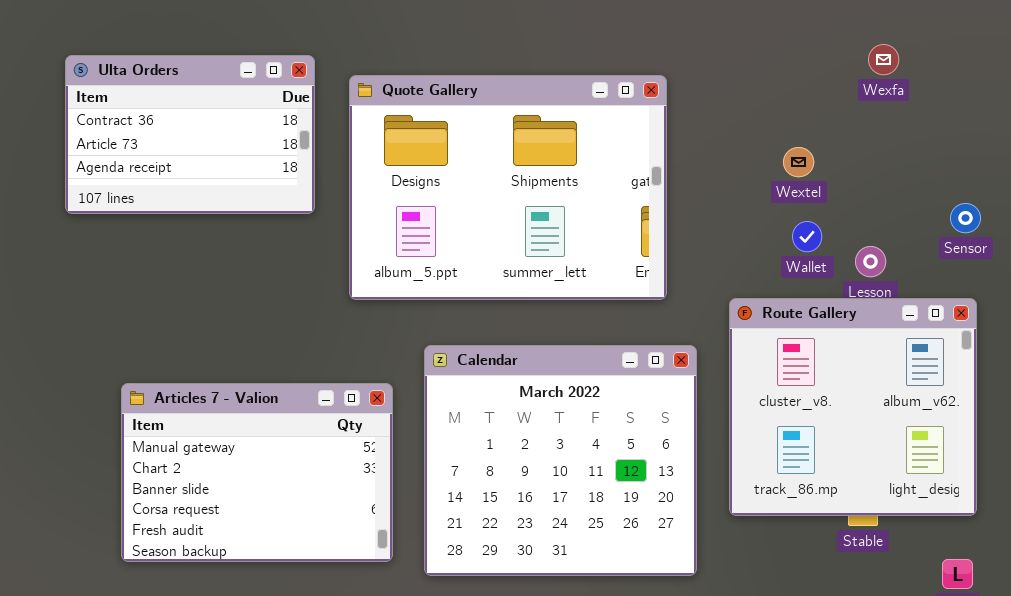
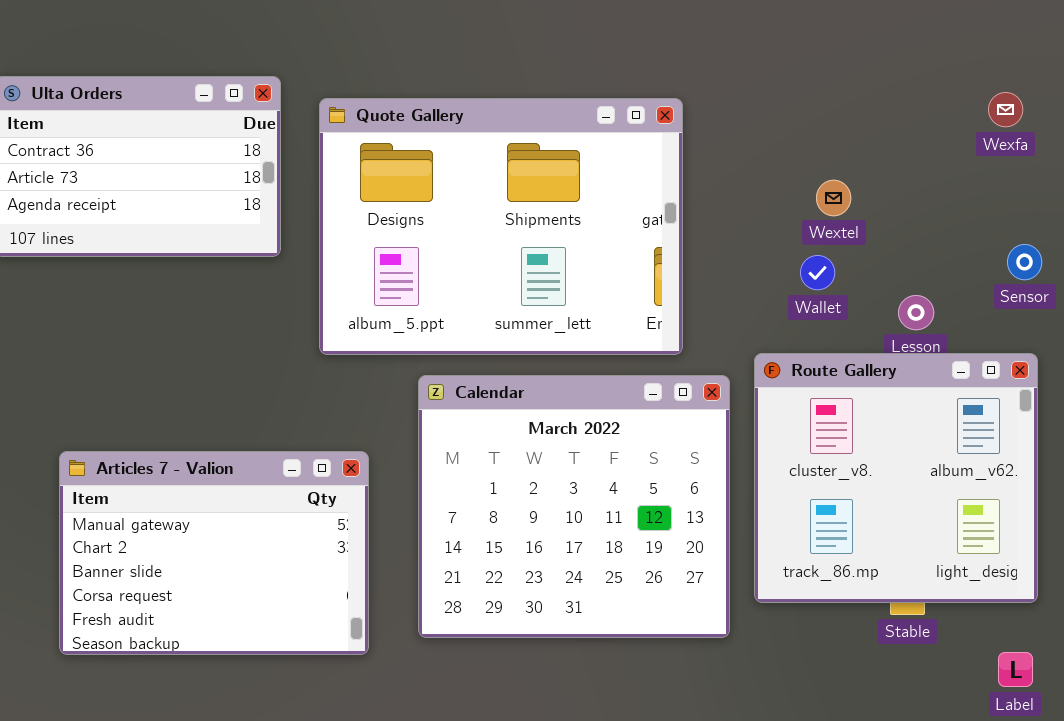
Wexfa: [868,44,899,75] -> [988,92,1023,127], moved
Wallet: [792,221,822,252] -> [800,255,835,290], moved
Calendar: [424,345,697,576] -> [418,375,730,638], moved

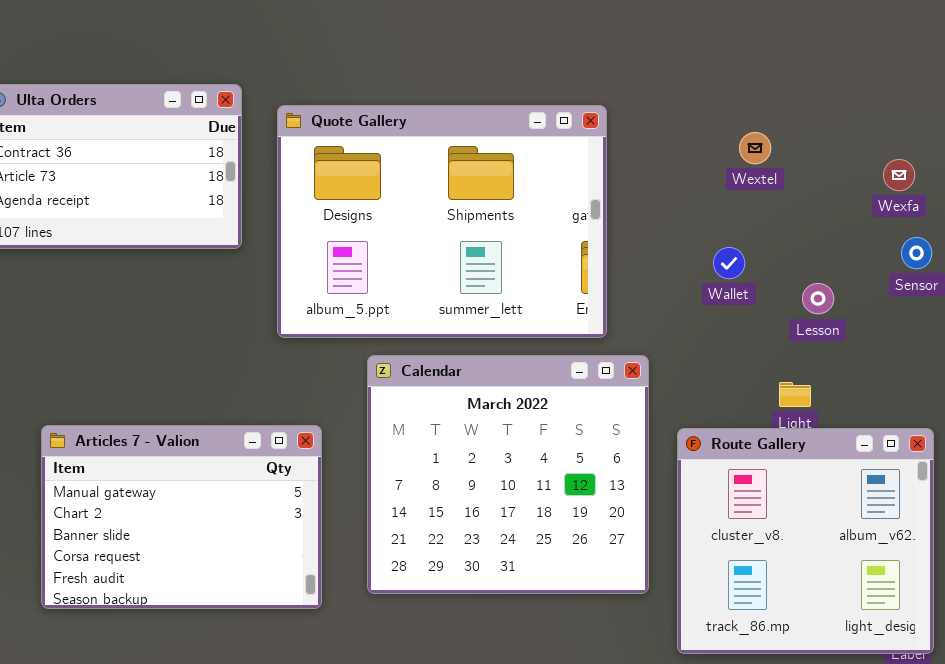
Wexfa: [988,92,1023,127] -> [883,159,915,191], moved
Wextel: [816,180,851,216] -> [739,132,771,164], moved
Route Gallery: [754,353,1038,603] -> [677,428,934,654], moved

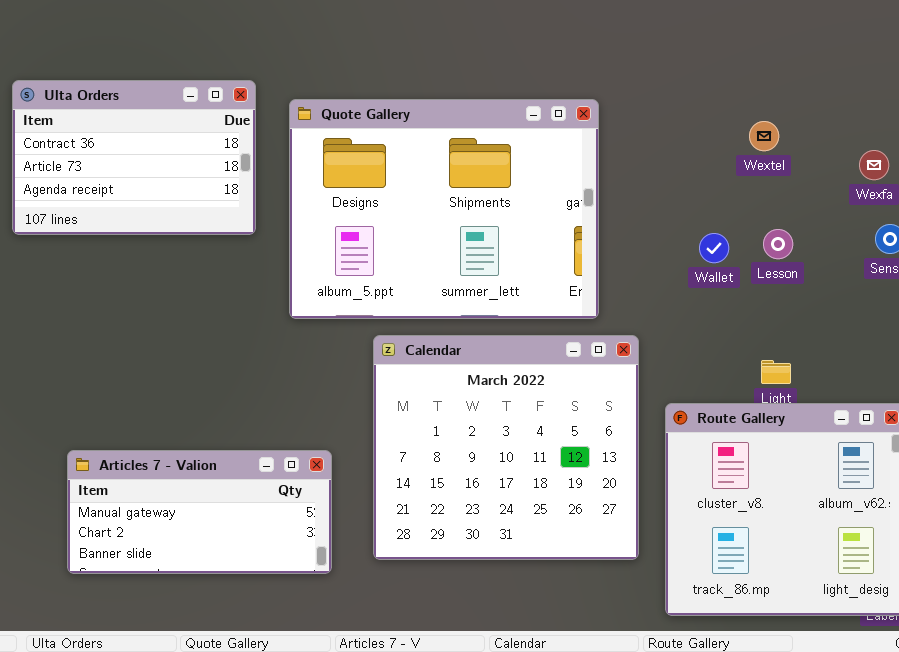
Wextel: [739,132,771,164] -> [749,121,779,151], moved
Lesson: [802,283,834,314] -> [763,229,793,259], moved
Articles 7 - Valion: [41,425,322,609] -> [67,450,332,574], resized

